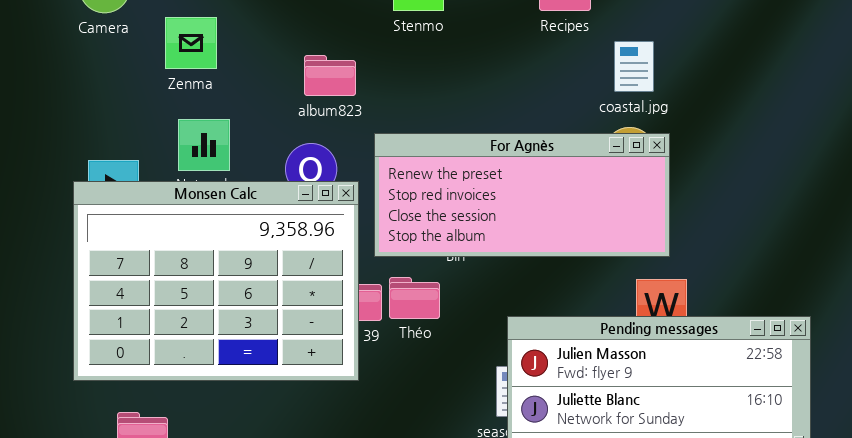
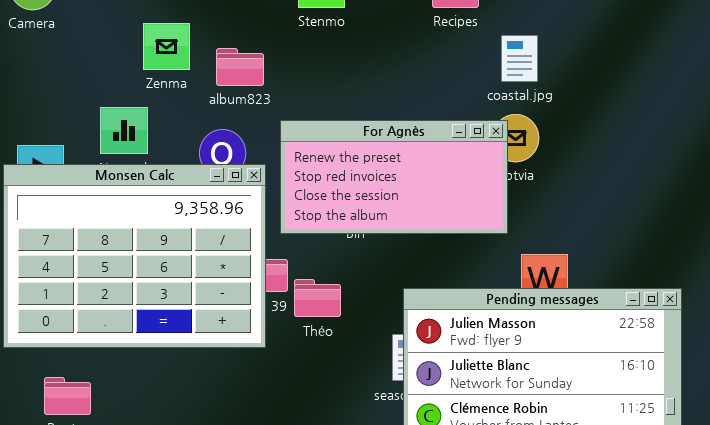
Zenma: [165,17,217,69] -> [143,23,190,70], moved
For Agnès: [374,133,670,257] -> [280,120,508,234], resized
Théo: [389,277,440,319] -> [294,279,341,317], moved

